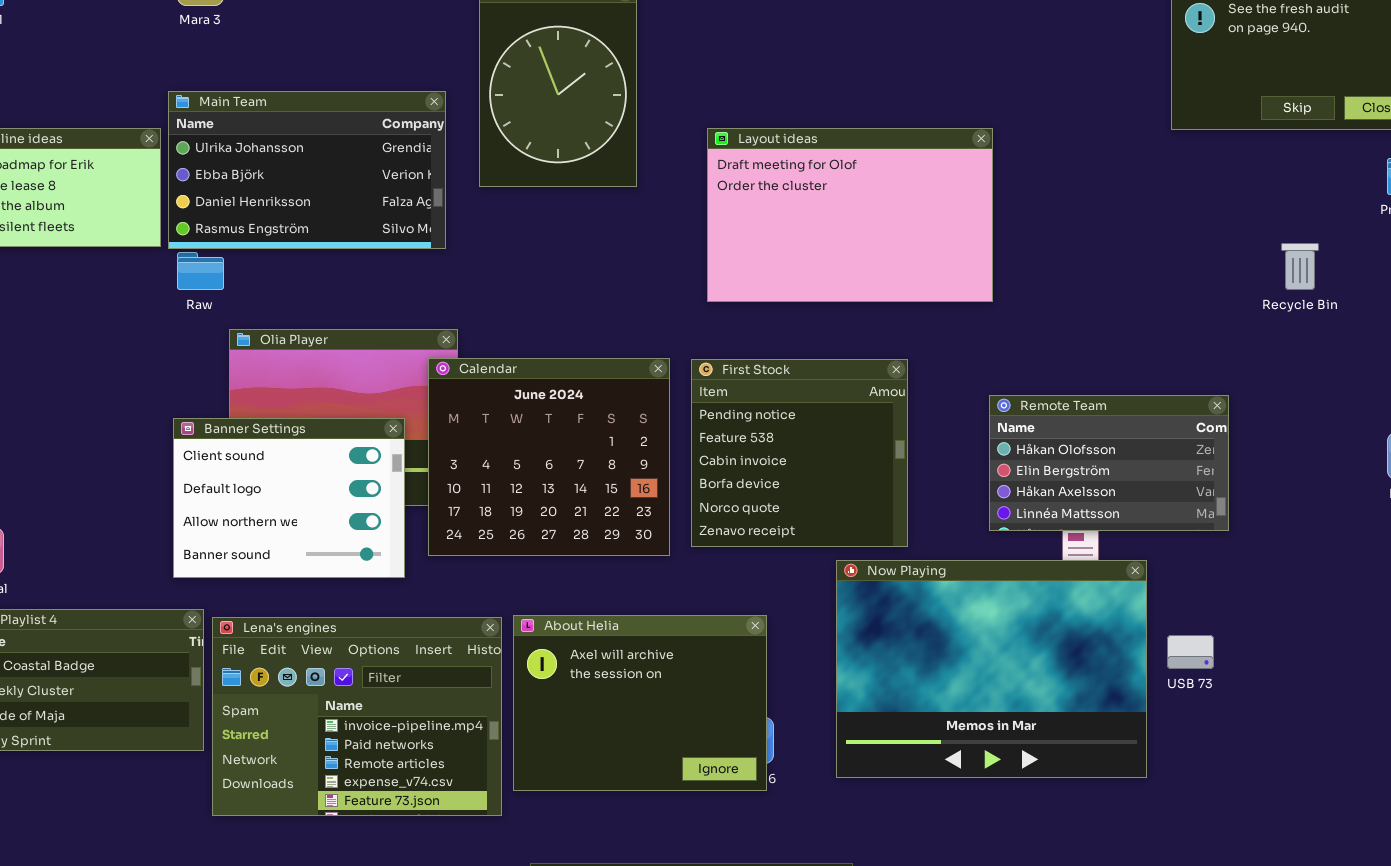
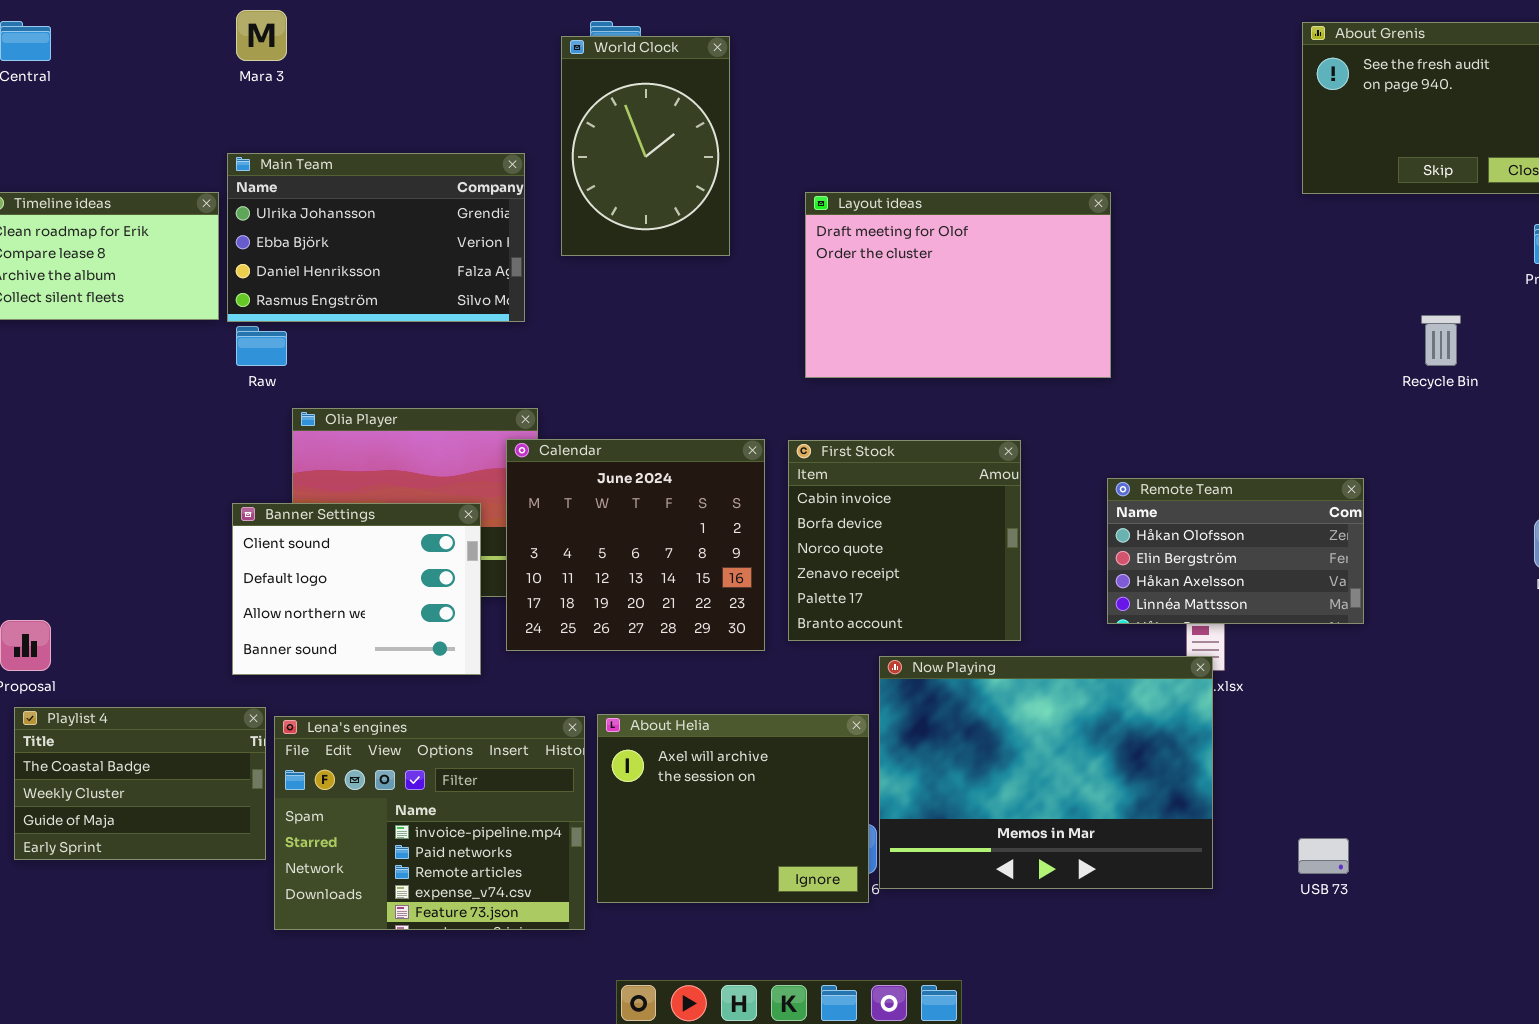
First Stock: [691,359,908,547] -> [788,440,1021,641], scrolled down 2 rows
Now Playing: [836,560,1147,778] -> [879,656,1213,889], moved
USB 73: [1167,635,1214,669] -> [1298,838,1349,874], moved

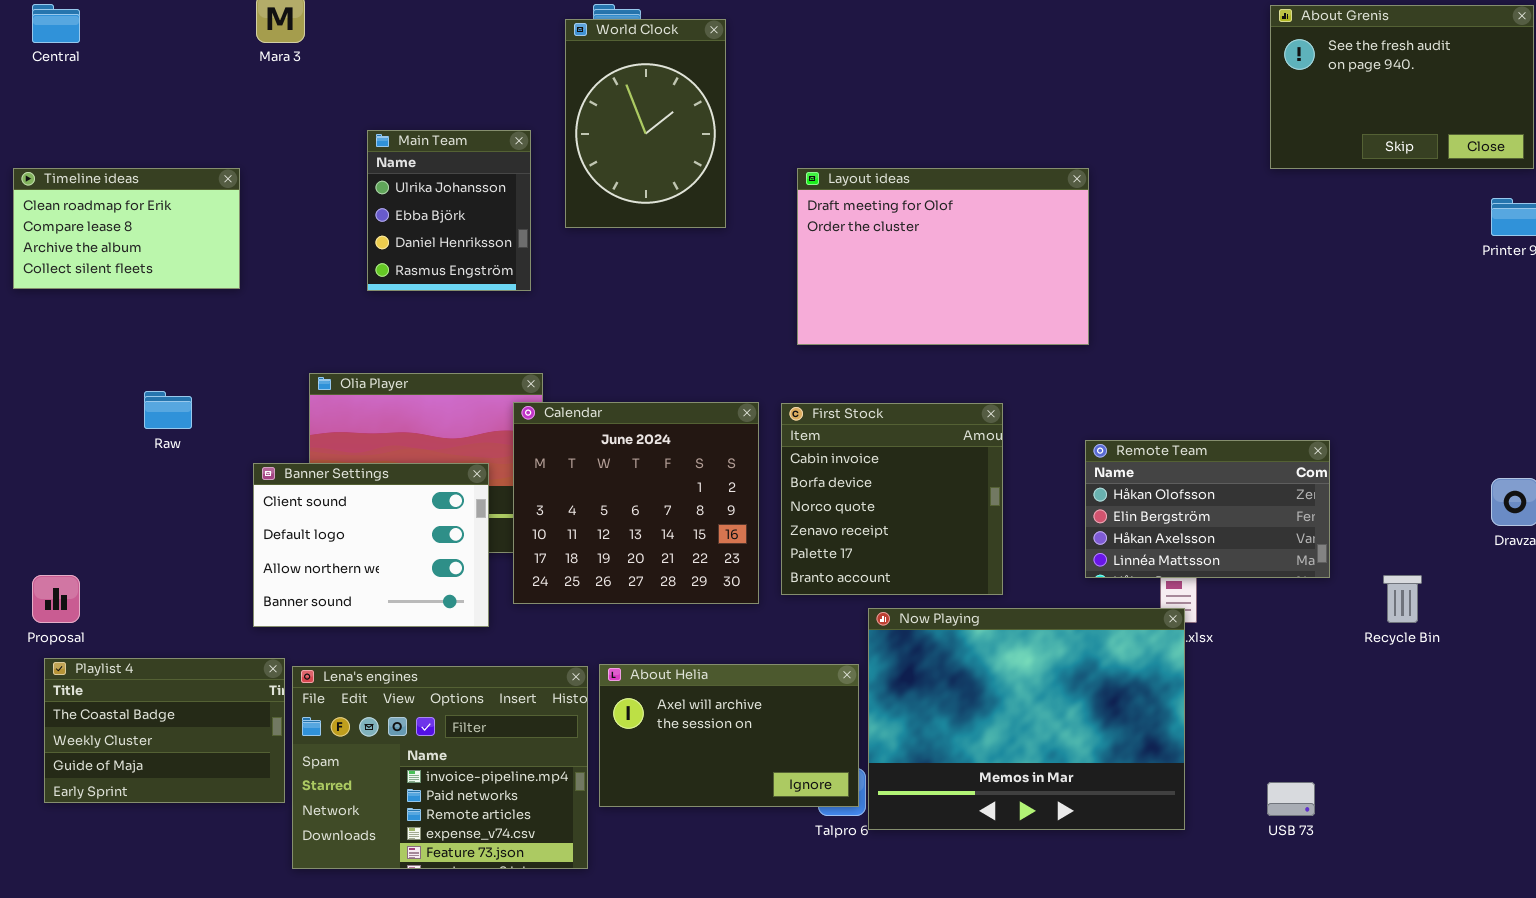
Main Team: [227,153,525,322] -> [367,130,531,291], resized
Recycle Bin: [1421,315,1461,366] -> [1383,575,1422,623], moved
Raw: [236,326,287,366] -> [144,391,192,429], moved
About Helia: [597,714,869,903] -> [599,664,859,807], resized

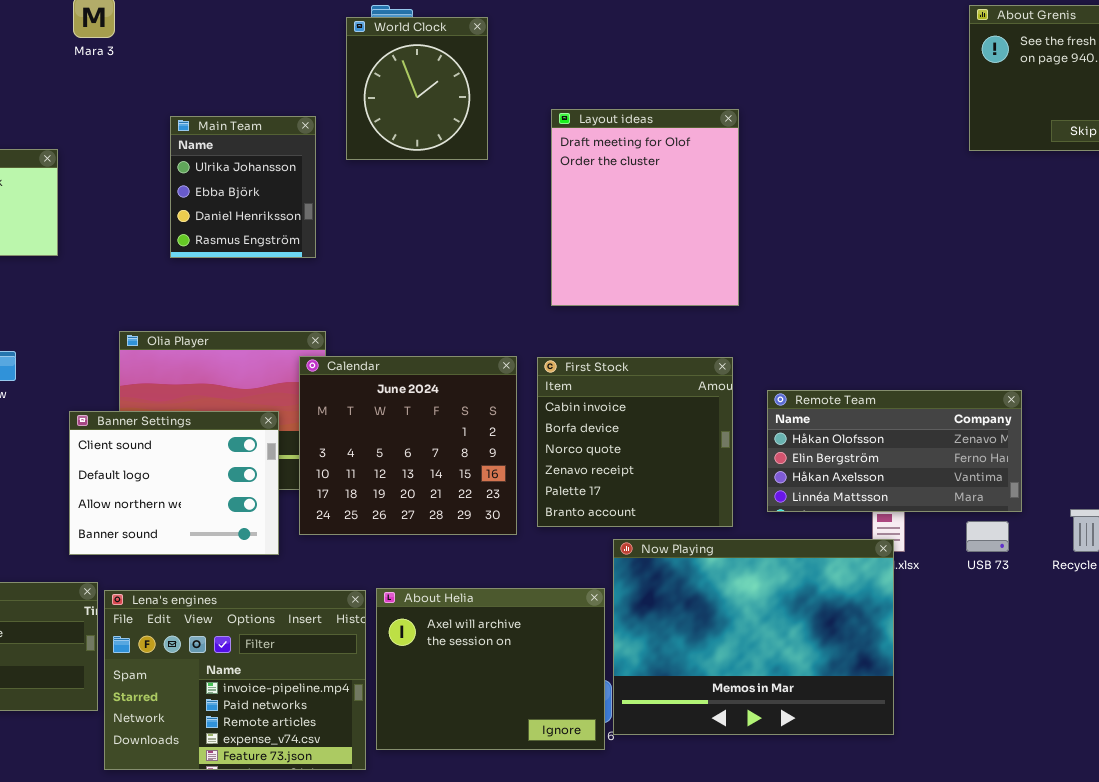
World Clock: [565,19,726,228] -> [346,17,488,160], resized
Layout ideas: [797,168,1089,345] -> [551,109,739,306], resized
Remote Team: [1085,440,1330,578] -> [767,390,1022,512], resized
About Helia: [599,664,859,807] -> [376,588,605,750], resized
USB 73: [1267,782,1315,816] -> [966,521,1009,552], moved

